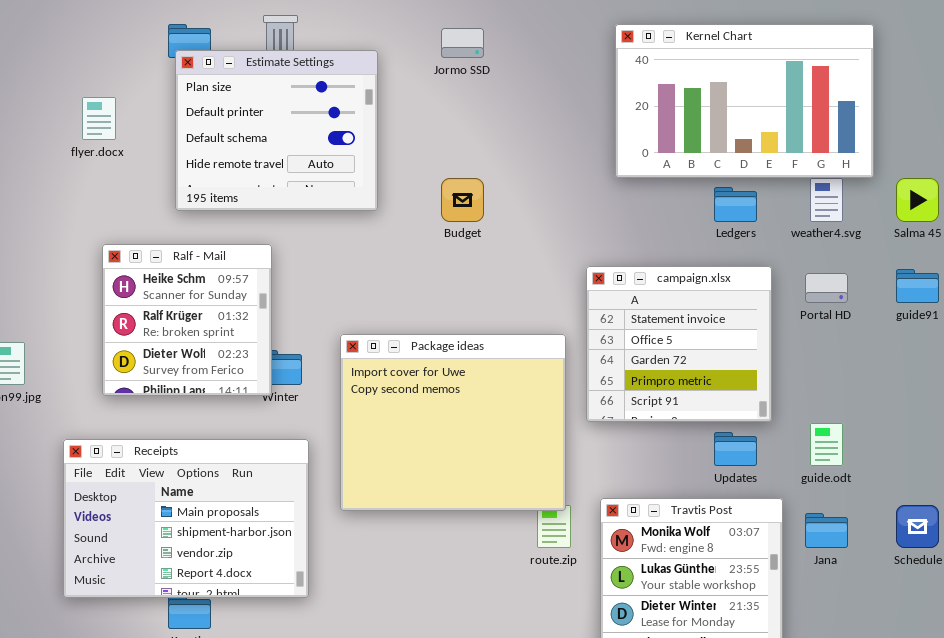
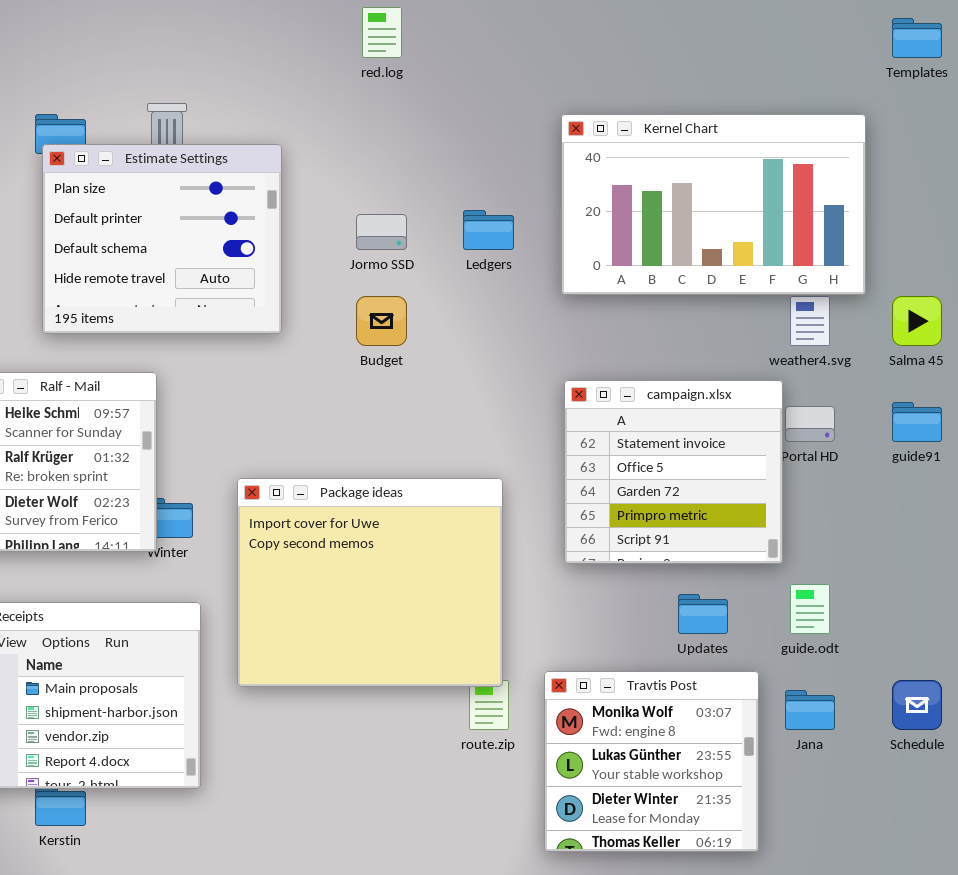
Jormo SSD: [441,28,484,58] -> [356,214,407,250], moved
Ledgers: [714,187,757,222] -> [463,210,514,250], moved
campaign.xlsx: [586,266,772,422] -> [564,380,783,564], moved

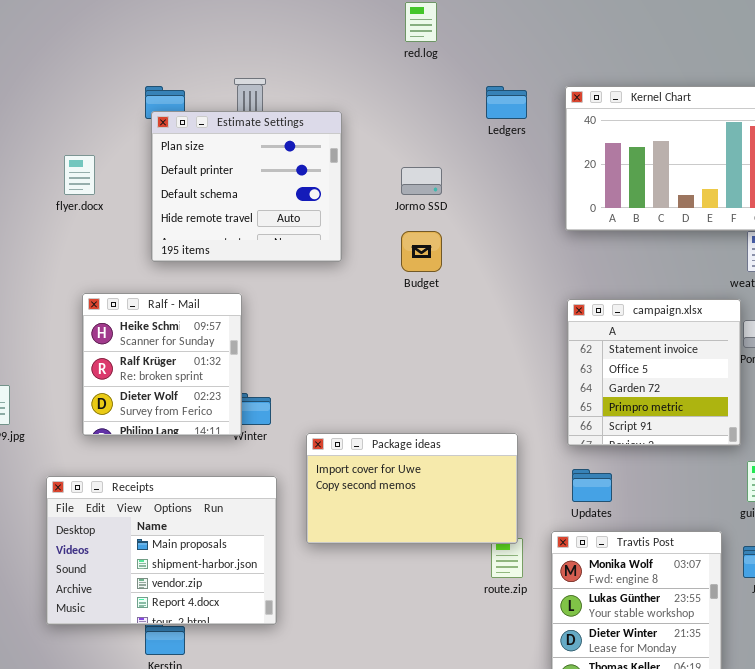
Ledgers: [463,210,514,250] -> [486,86,527,119], moved
Package ideas: [237,478,503,687] -> [306,433,518,544], resized
Updates: [678,594,728,634] -> [572,469,612,502], moved

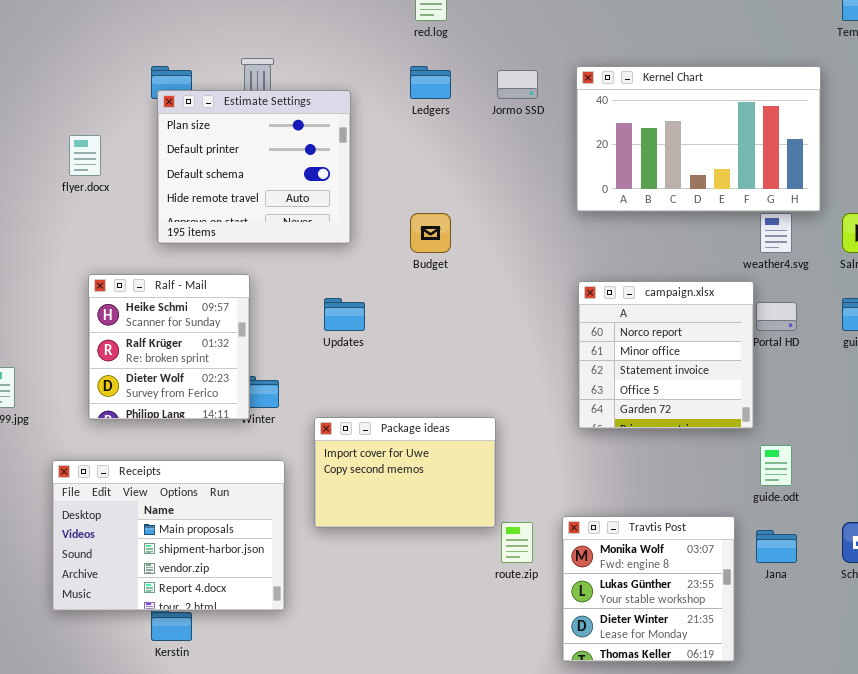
Ledgers: [486,86,527,119] -> [410,66,451,99], moved
Jormo SSD: [401,167,442,195] -> [497,70,538,99], moved
campaign.xlsx: [567,299,741,446] -> [578,281,754,429], scrolled up 2 rows
Package ideas: [306,433,518,544] -> [314,417,496,528], resized
Updates: [572,469,612,502] -> [324,298,365,331], moved

